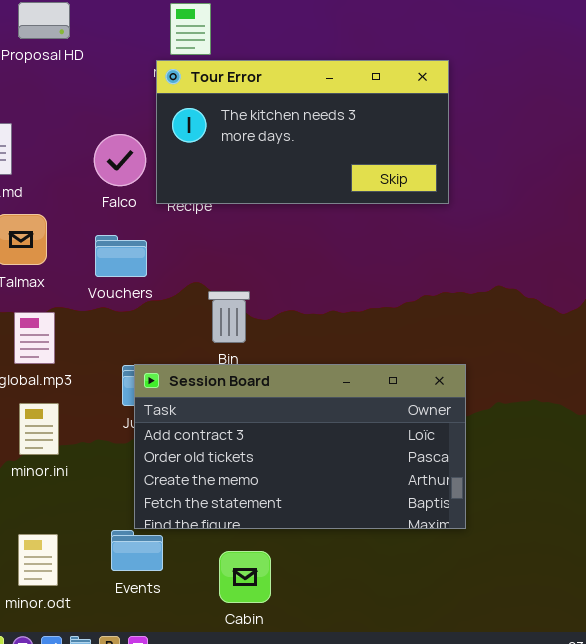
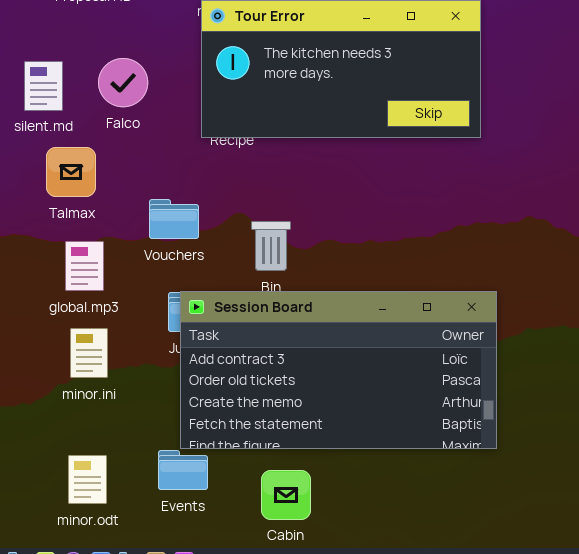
Falco: [94,134,146,186] -> [98,58,148,107], moved
Vouchers: [95,235,147,277] -> [149,199,199,239], moved

